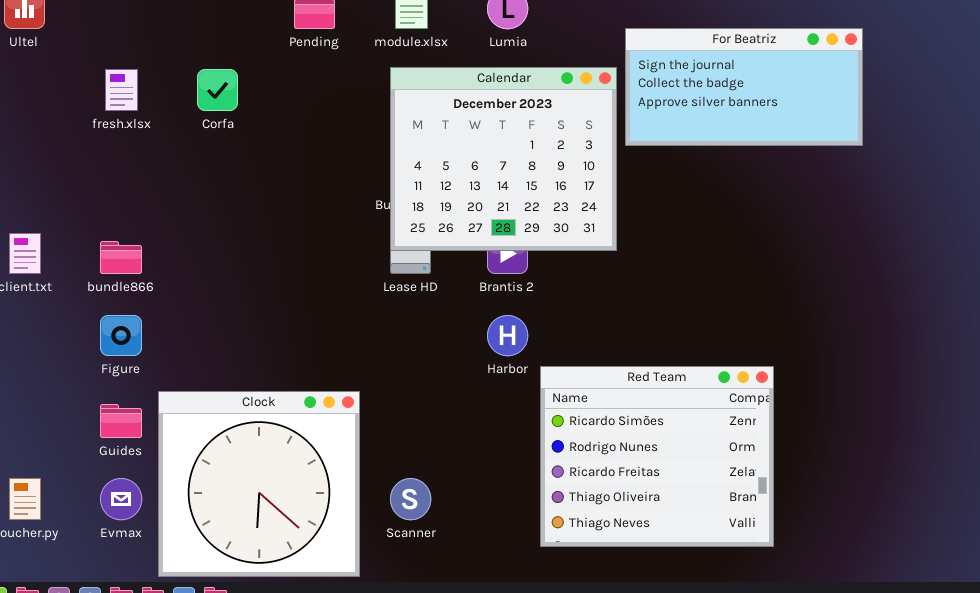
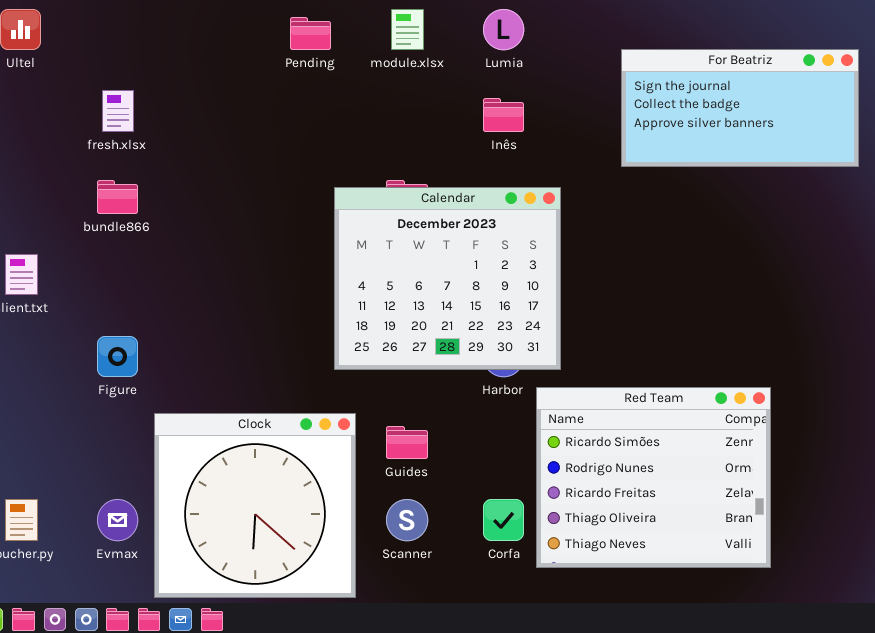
Calendar: [390,67,617,251] -> [334,187,561,370], moved
Corfa: [197,69,238,111] -> [483,499,524,541], moved
bundle866: [100,241,142,274] -> [97,180,138,214], moved
Guides: [100,404,142,438] -> [386,426,428,459], moved

